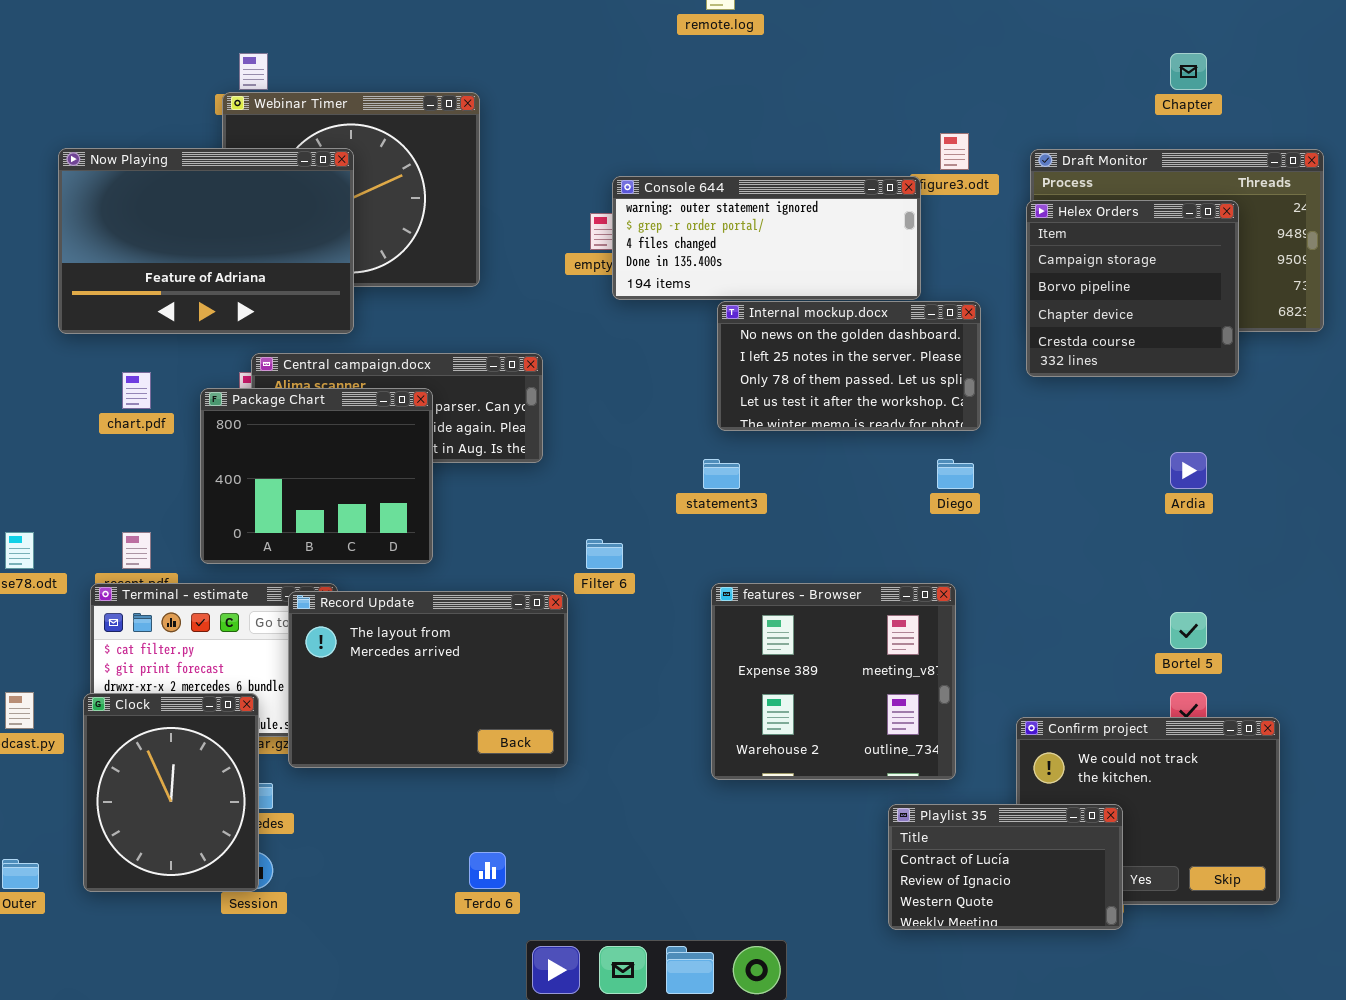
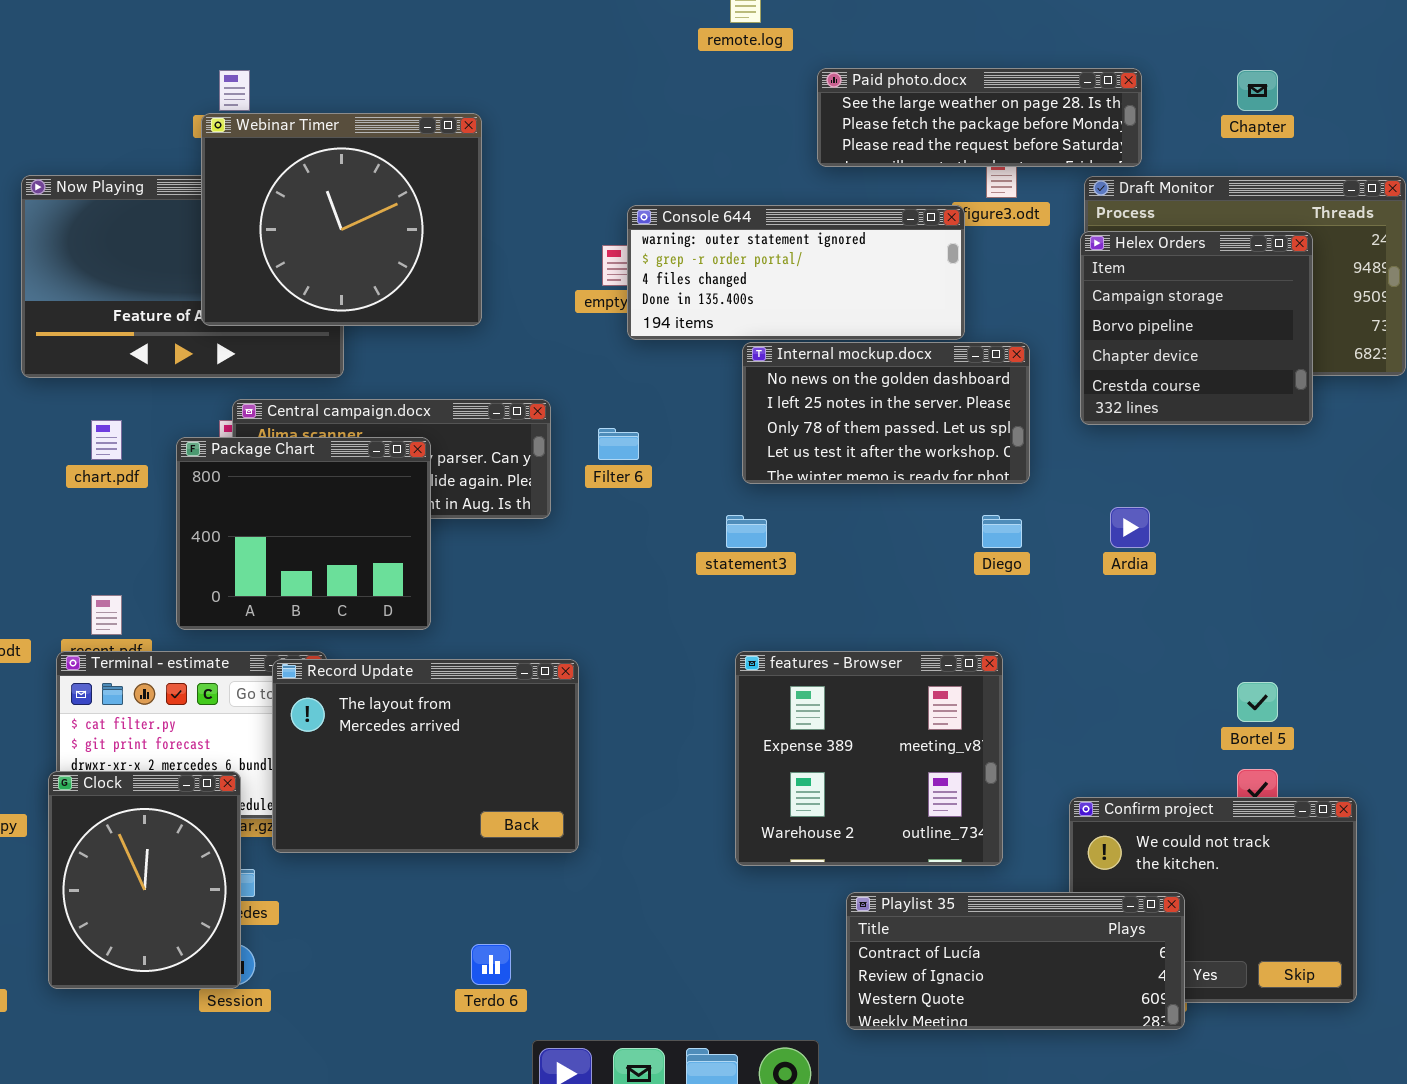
Paid photo.docx: none -> [817,68,1142,167], opened
Webinar Timer: [222,92,480,287] -> [201,113,482,326], raised
Ardia: [1170,452,1207,489] -> [1110,507,1150,548], moved
Filter 6: [586,539,623,569] -> [598,428,639,460], moved
Playlist 35: [888,804,1123,930] -> [846,892,1185,1030], resized

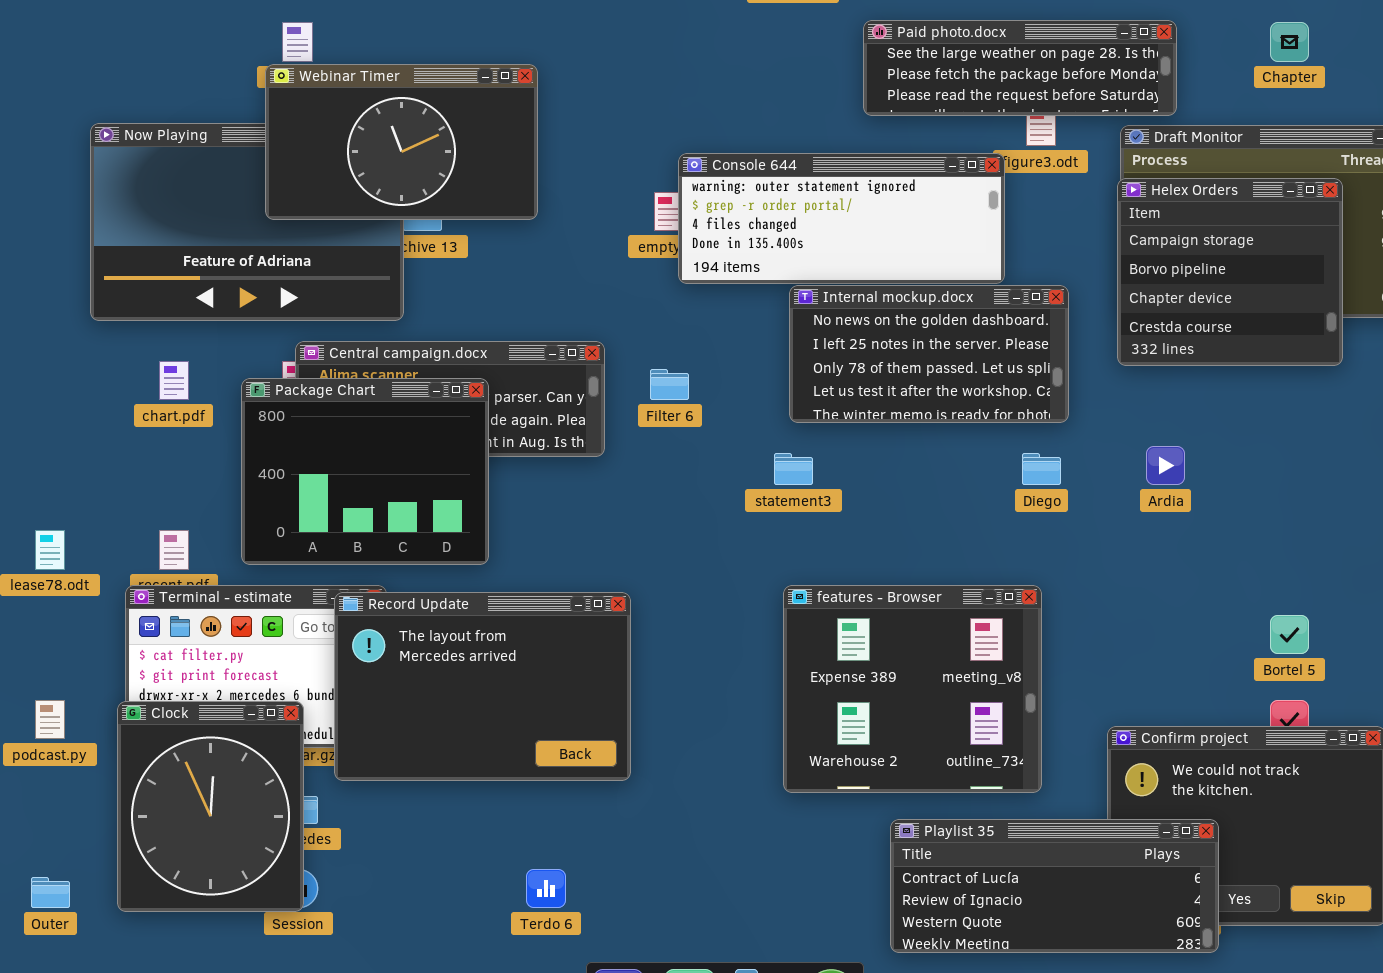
Webinar Timer: [201,113,482,326] -> [265,64,538,220], resized

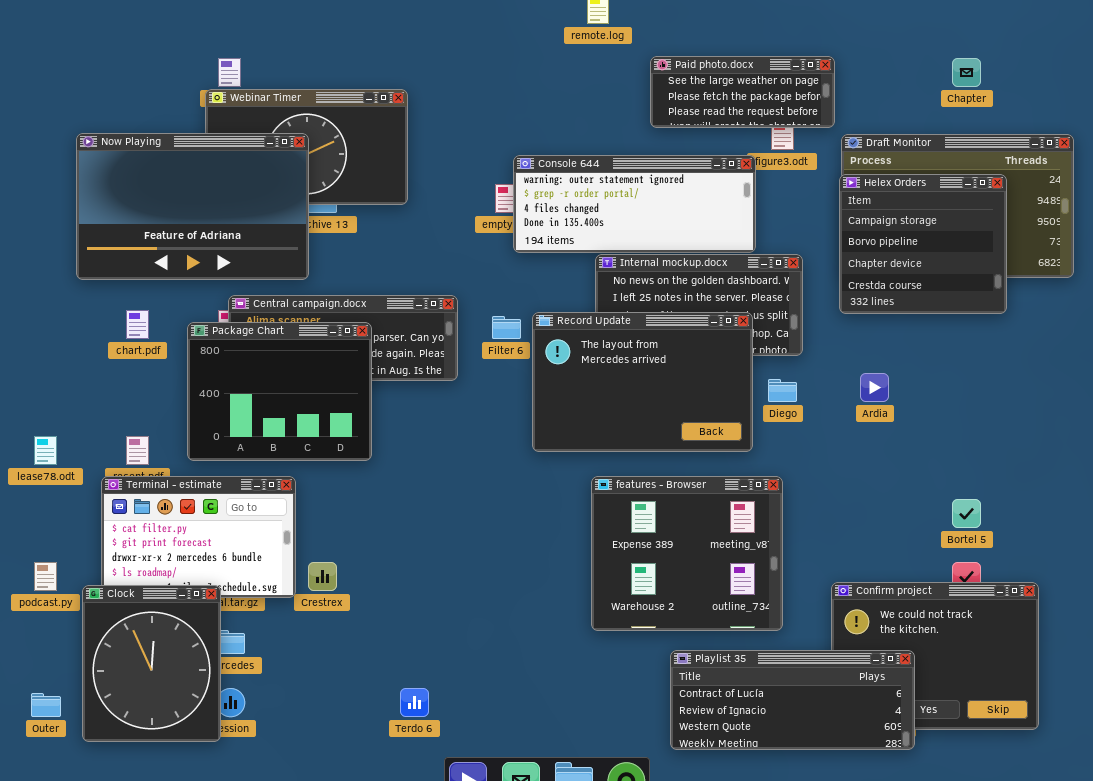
Paid photo.docx: [863,20,1177,116] -> [650,56,835,128], resized
Now Playing: [90,123,404,321] -> [76,133,309,280], raised
Record Update: [334,592,631,781] -> [532,312,753,452], moved
Clock: [117,701,304,912] -> [82,585,221,742], moved

